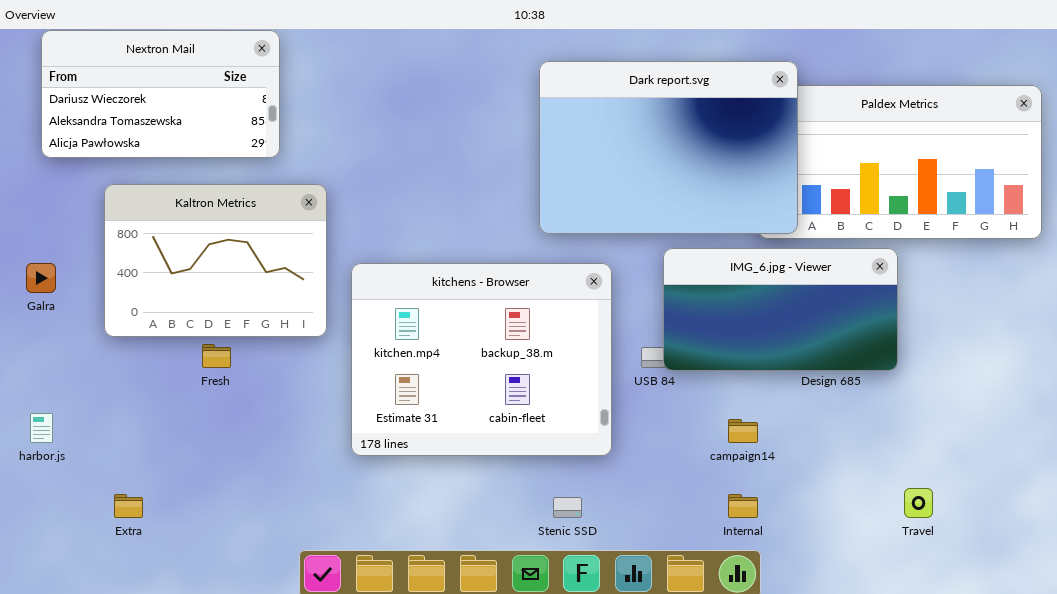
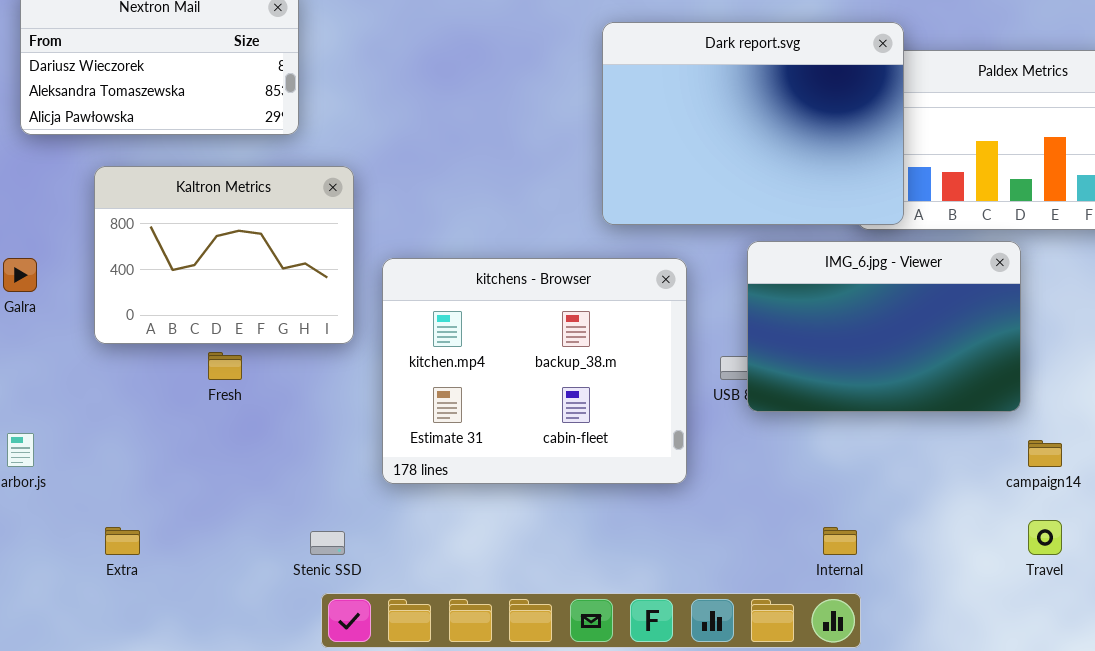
IMG_6.jpg - Viewer: [663,248,898,371] -> [747,241,1021,412], resized
campaign14: [728,419,758,443] -> [1028,440,1062,467], moved
Stenic SSD: [553,497,582,518] -> [310,531,345,555], moved

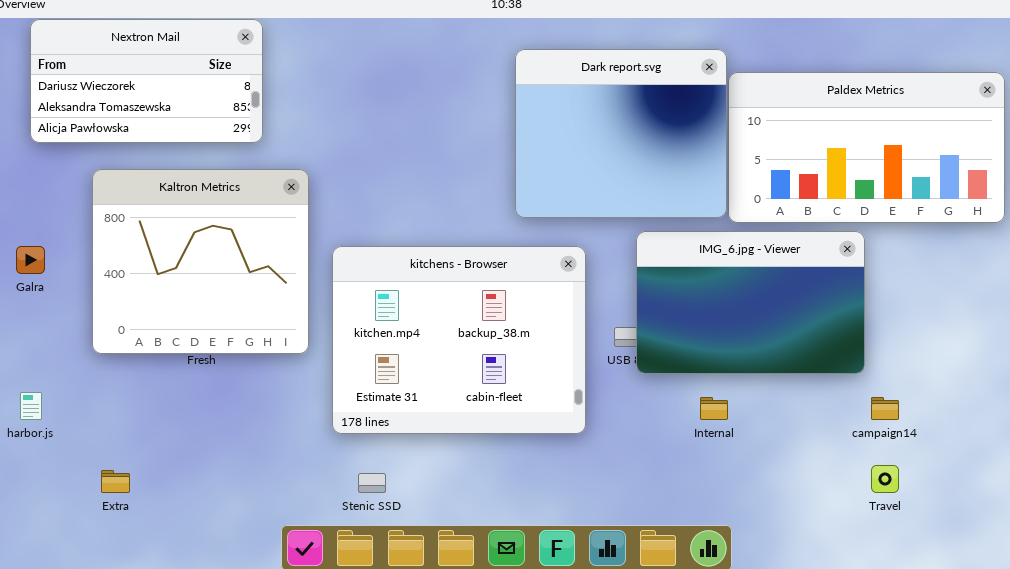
Dark report.svg: [602,22,904,225] -> [515,49,727,218], resized
Kaltron Metrics: [94,166,354,344] -> [92,169,309,354], resized
Internal: [823,527,857,555] -> [700,397,728,420], moved
Stenic SSD: [310,531,345,555] -> [358,473,386,493], moved

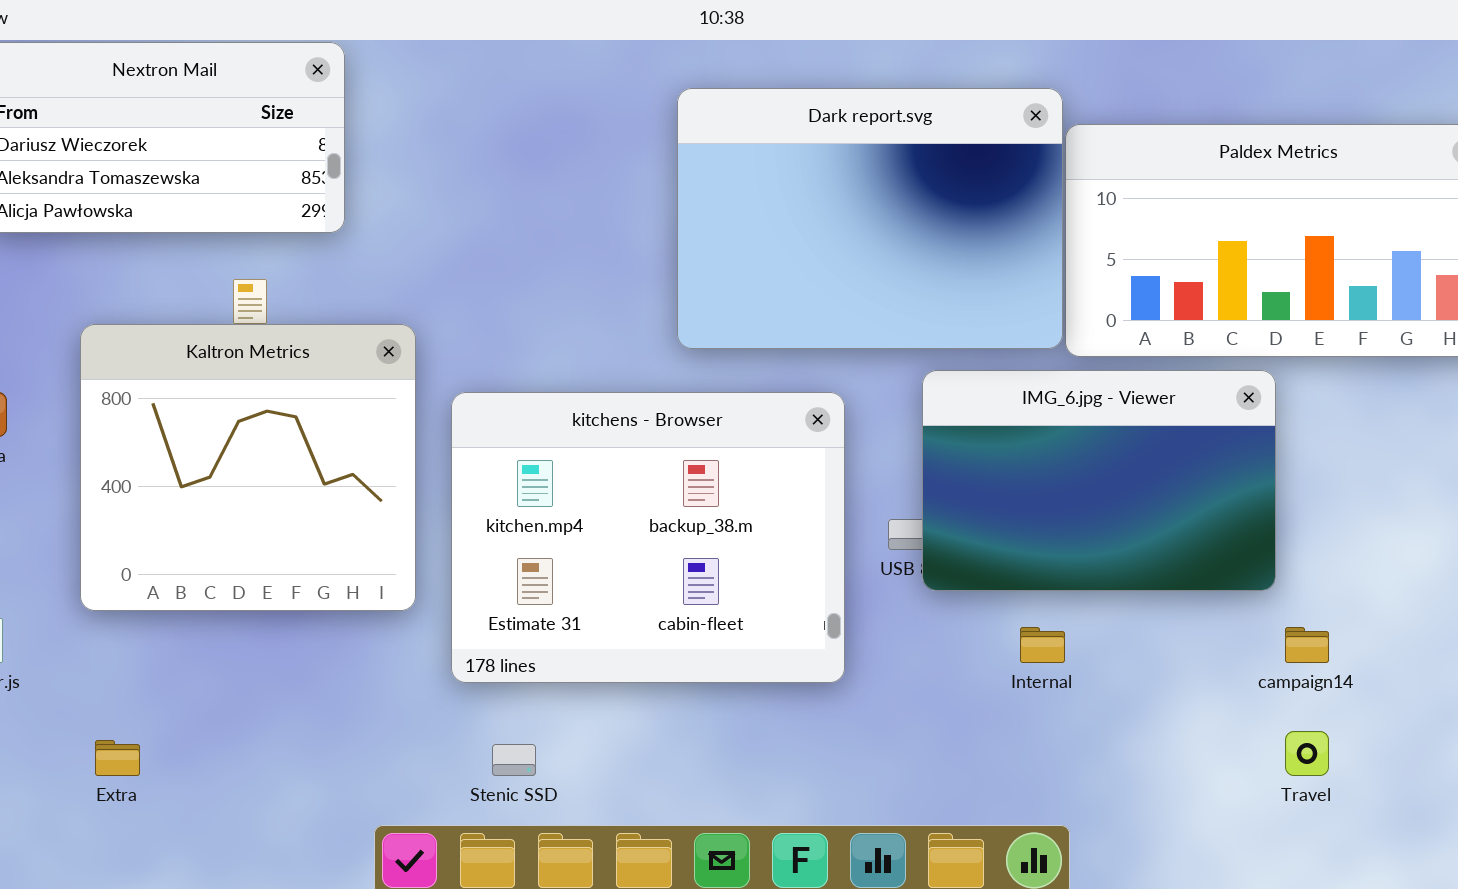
Dark report.svg: [515,49,727,218] -> [677,88,1063,349], resized
Kaltron Metrics: [92,169,309,354] -> [80,324,416,611], moved

